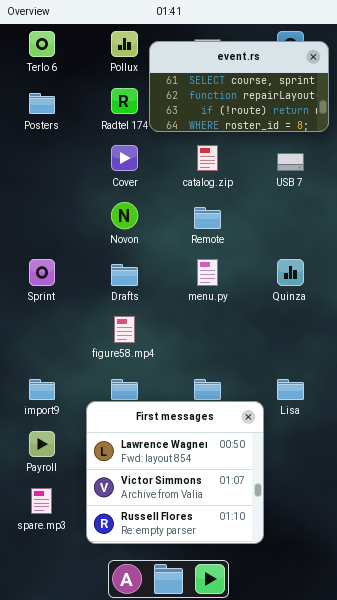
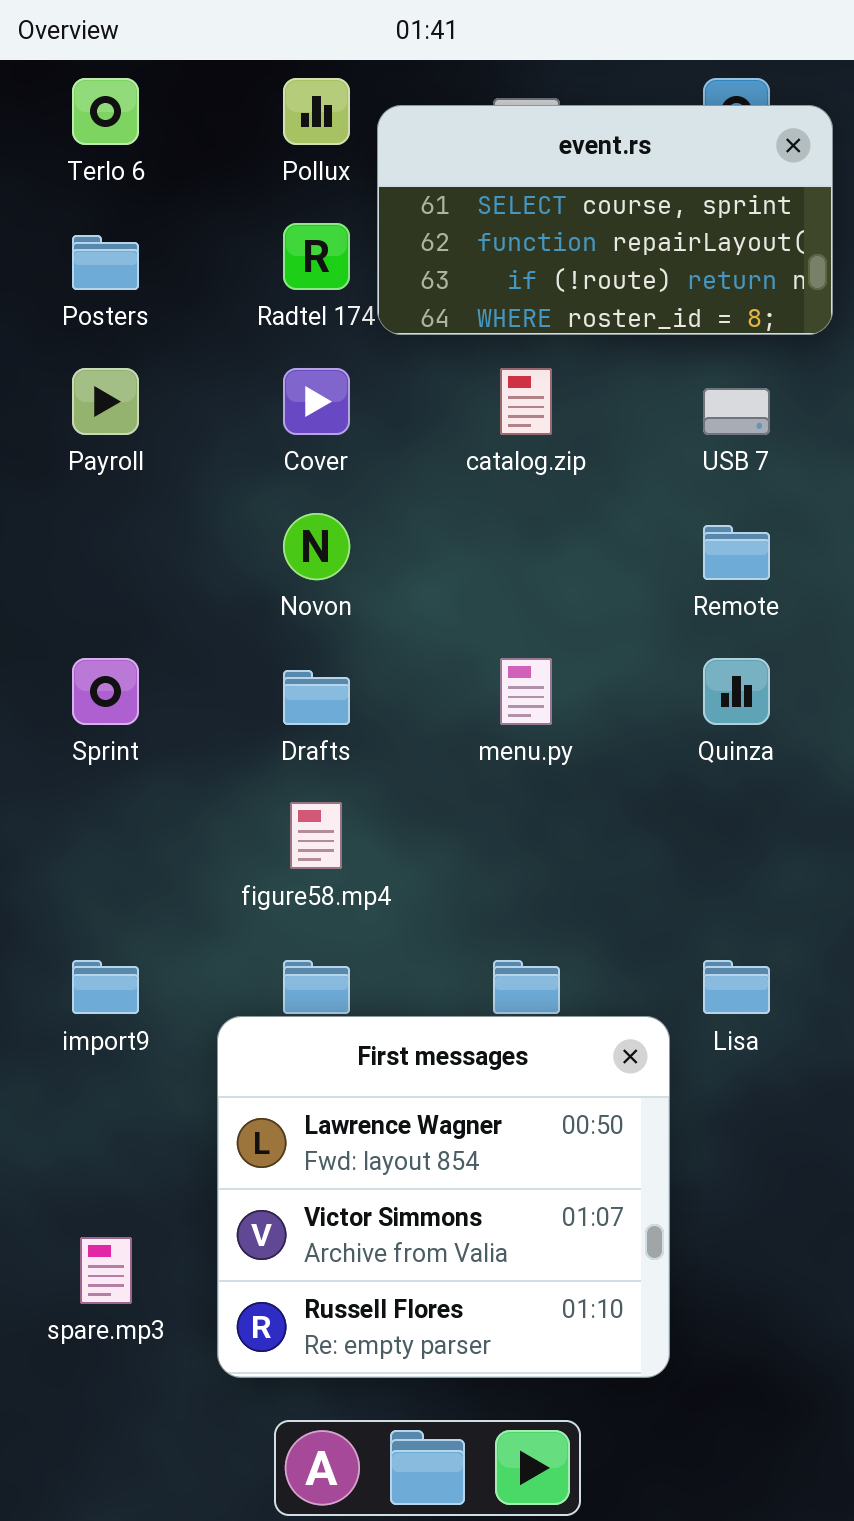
Remote: [194,207,221,229] -> [703,525,770,580], moved
Payroll: [29,431,55,457] -> [72,368,139,435], moved

